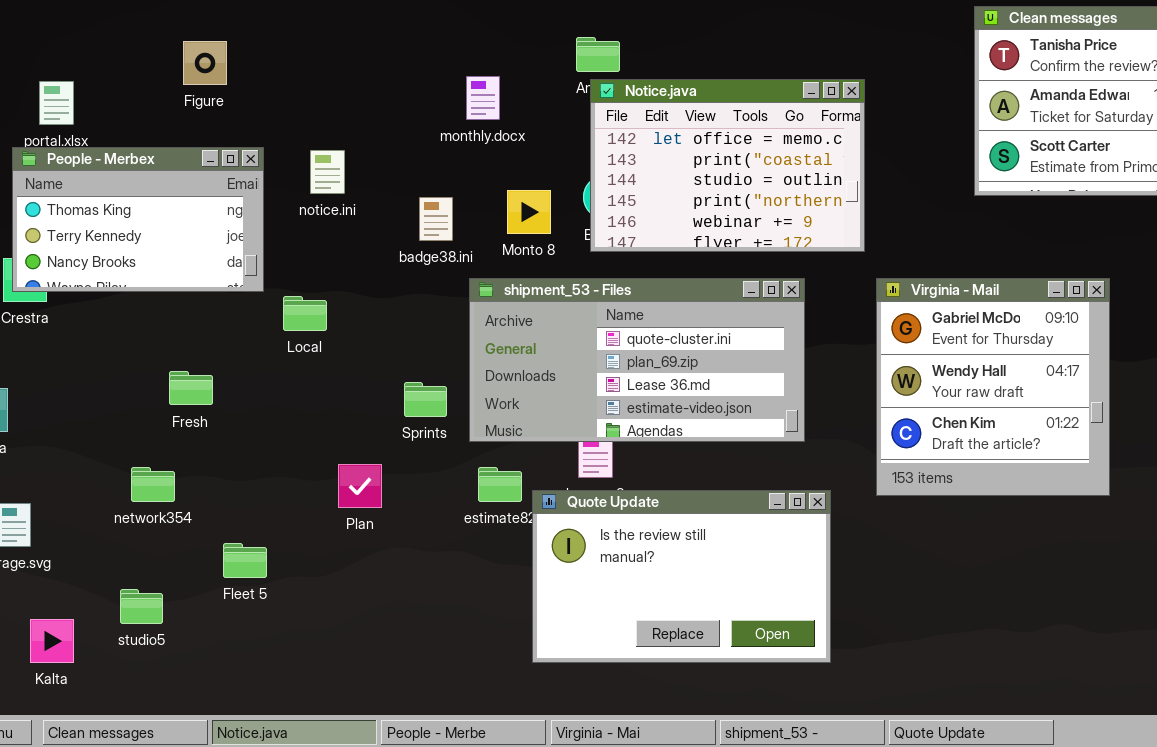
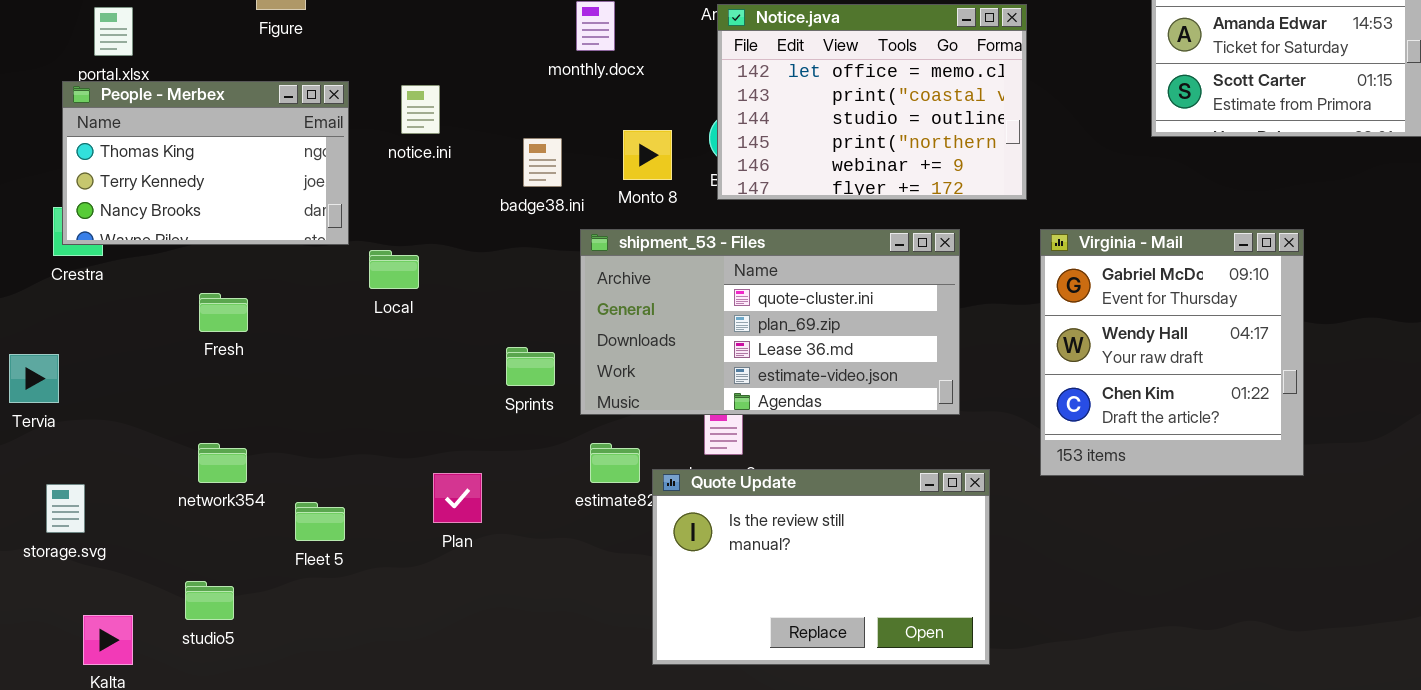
Fresh: [169,371,213,405] -> [199,293,248,332], moved
Plan: [338,464,382,508] -> [433,473,482,523], moved
Fleet 5: [223,543,267,578] -> [295,502,345,541], moved

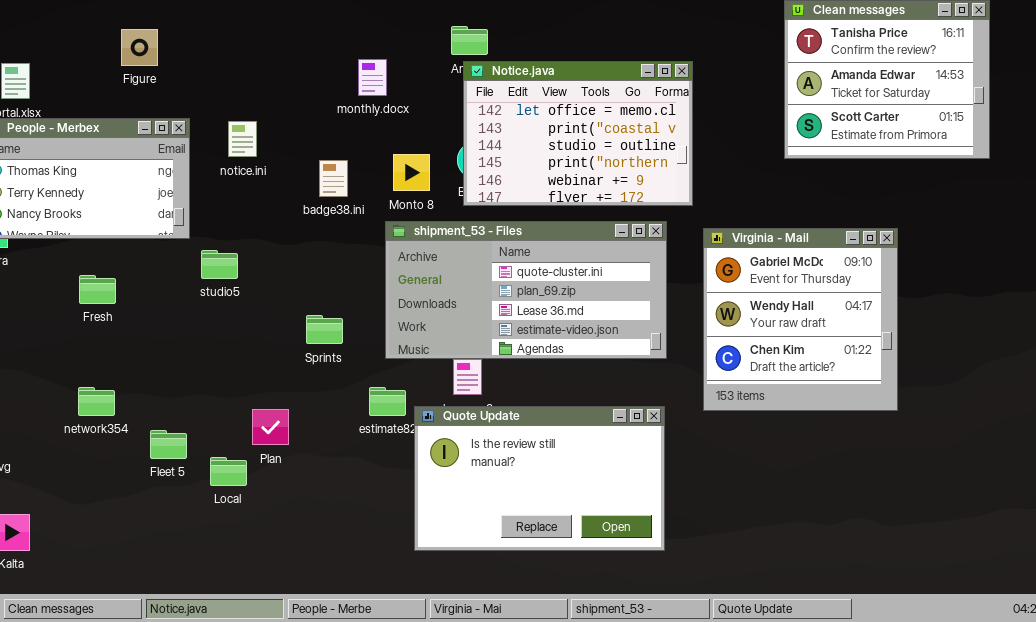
shipment_53 - Files: [580,229,960,415] -> [385,221,667,359], moved
Local: [369,250,419,289] -> [210,457,247,486], moved
studio5: [185,581,234,620] -> [201,250,238,279], moved

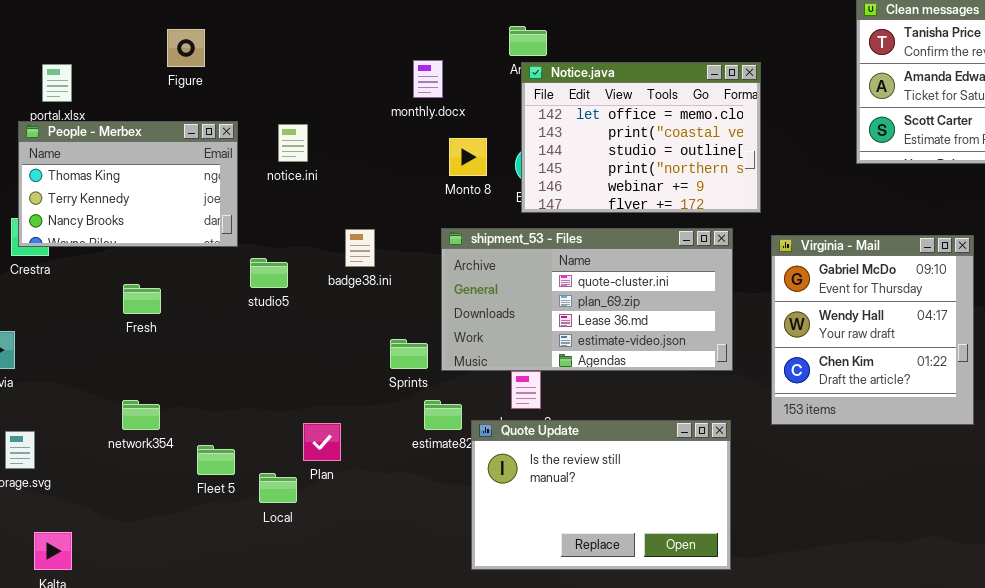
Monto 8: [393,154,430,191] -> [449,138,487,176], moved
badge38.ini: [319,160,348,197] -> [345,229,375,267], moved
Sprints: [306,315,343,344] -> [390,339,428,369], moved

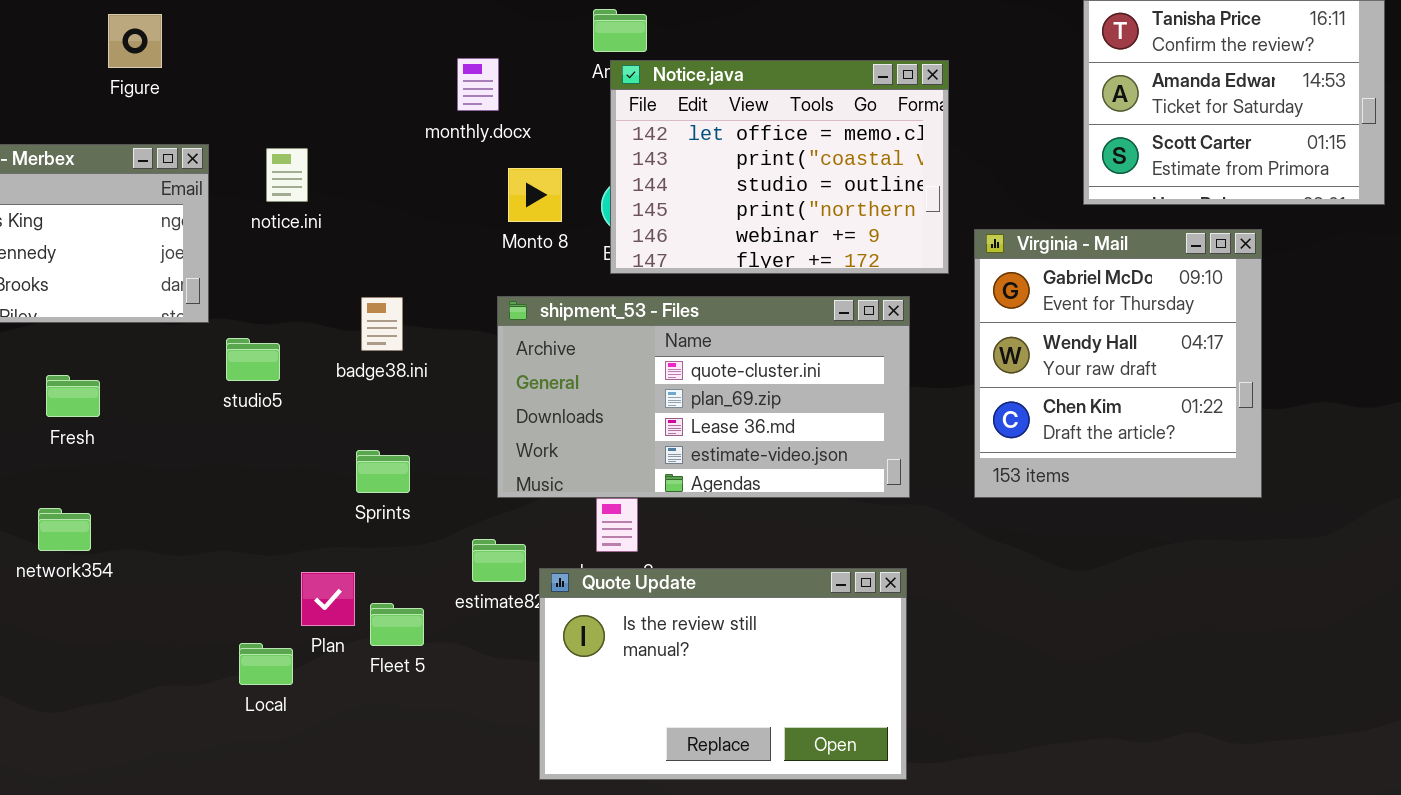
Virginia - Mail: [771,235,974,425] -> [974,229,1262,498], moved
Sprints: [390,339,428,369] -> [356,450,410,493], moved
network354: [122,400,160,430] -> [38,508,91,551], moved
Fleet 5: [197,445,235,475] -> [370,603,424,646], moved

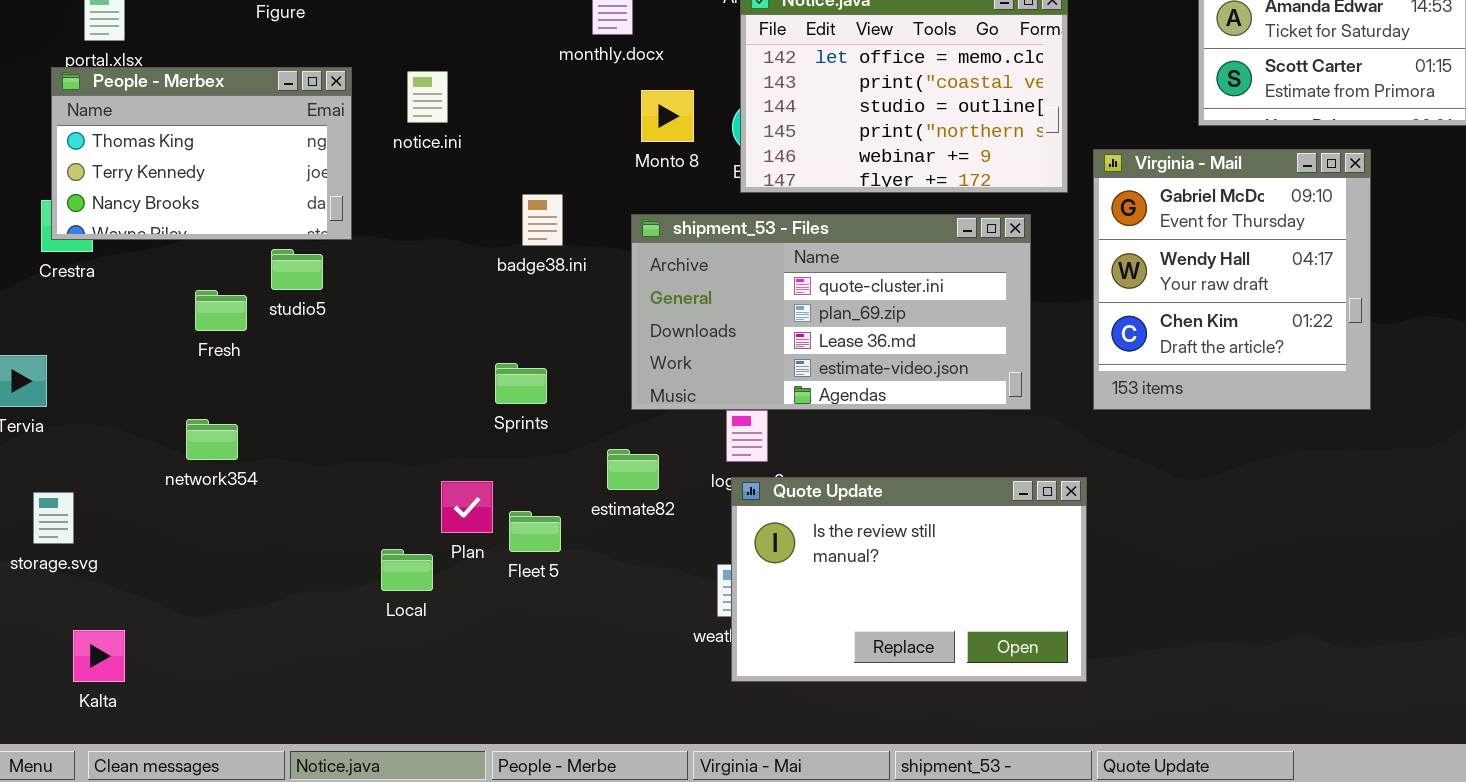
badge38.ini: [361,297,403,351] -> [522,194,563,246], moved
studio5: [226,338,280,381] -> [271,249,323,290], moved
Quote Update: [539,568,907,780] -> [731,477,1087,682], moved

